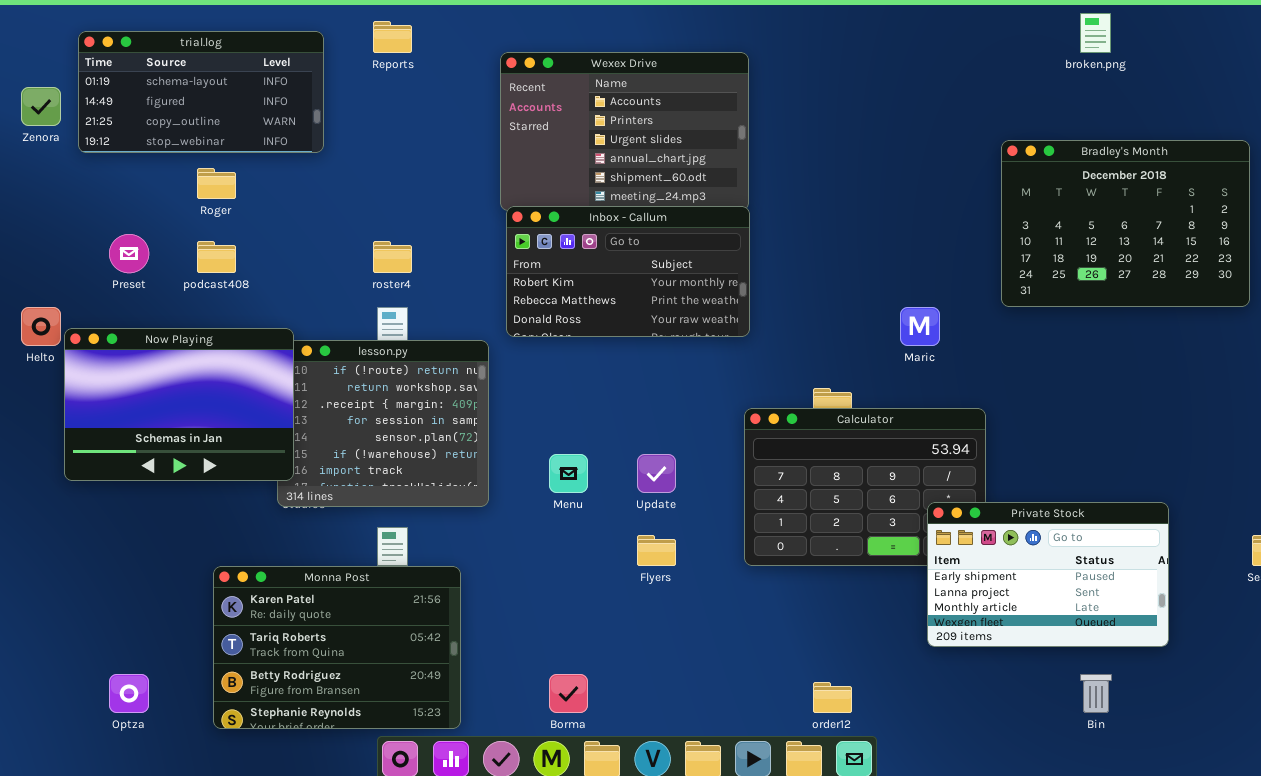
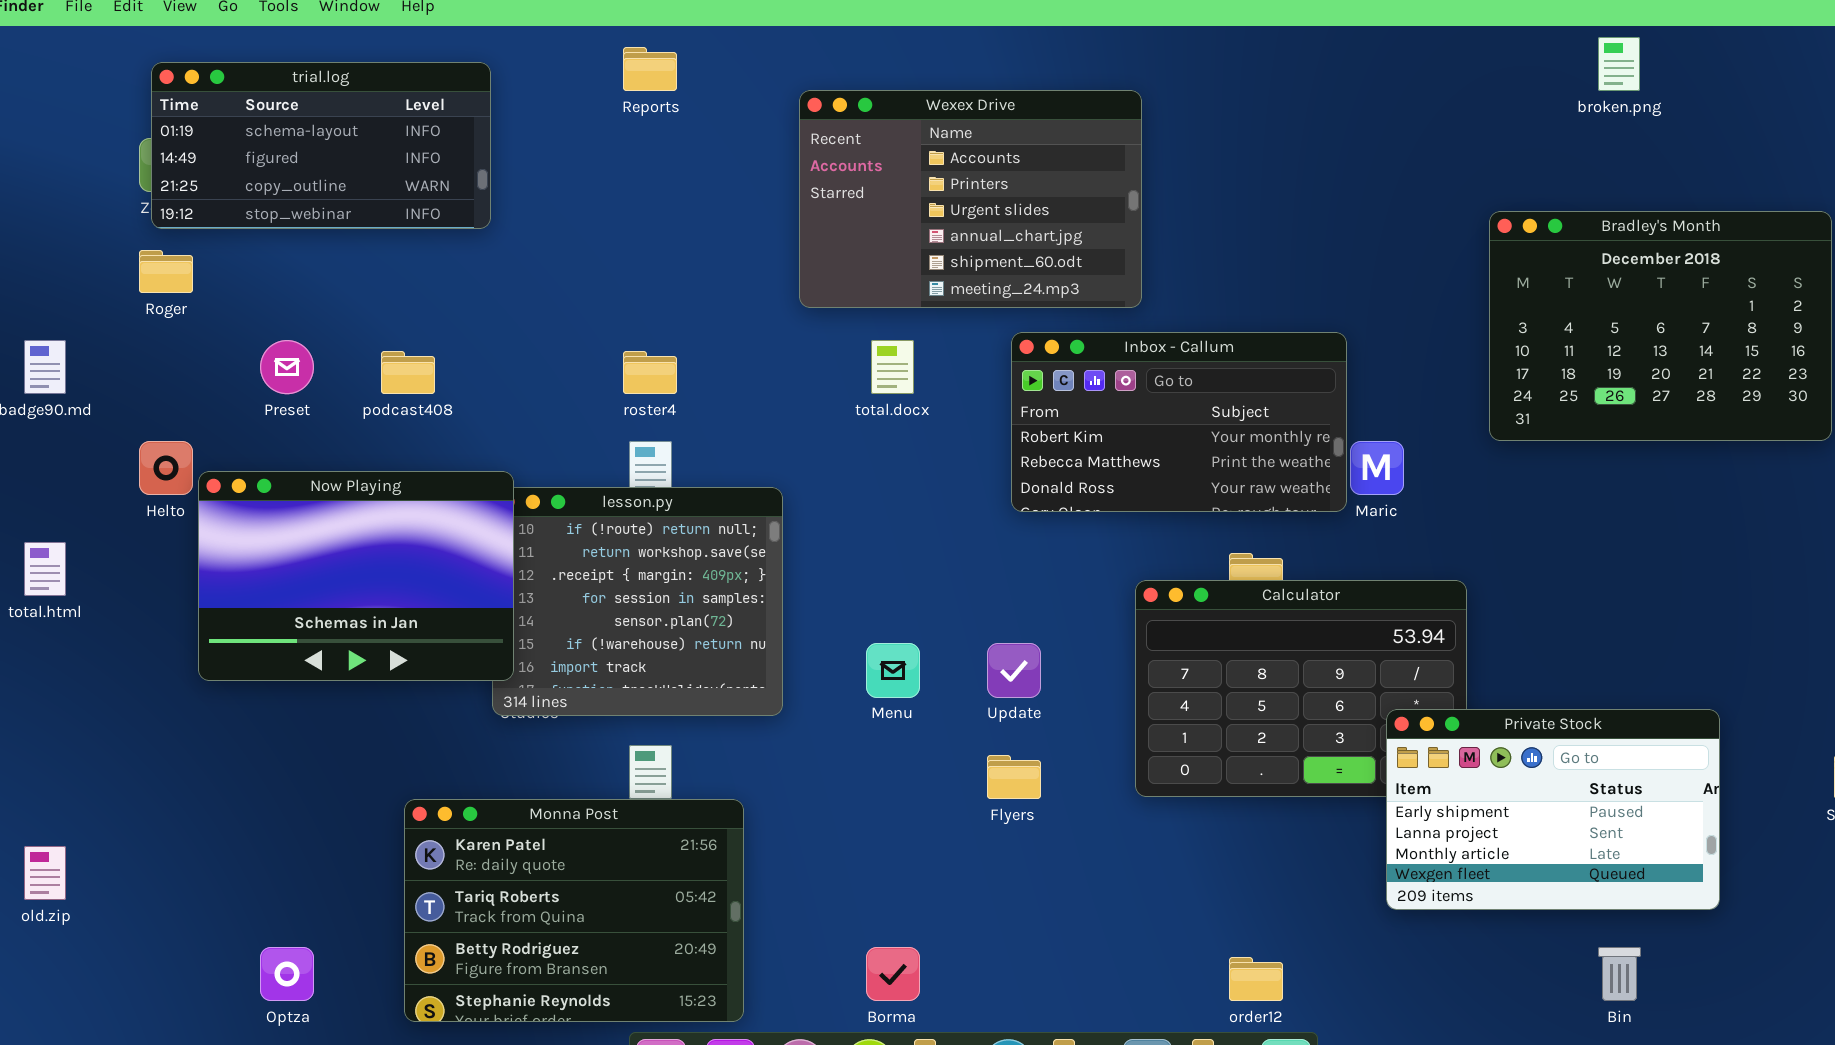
trial.log: [78,31,324,153] -> [151,62,491,229], moved
Roger: [197,168,236,199] -> [139,250,193,293], moved
Inbox - Callum: [506,206,750,337] -> [1011,332,1347,512], moved

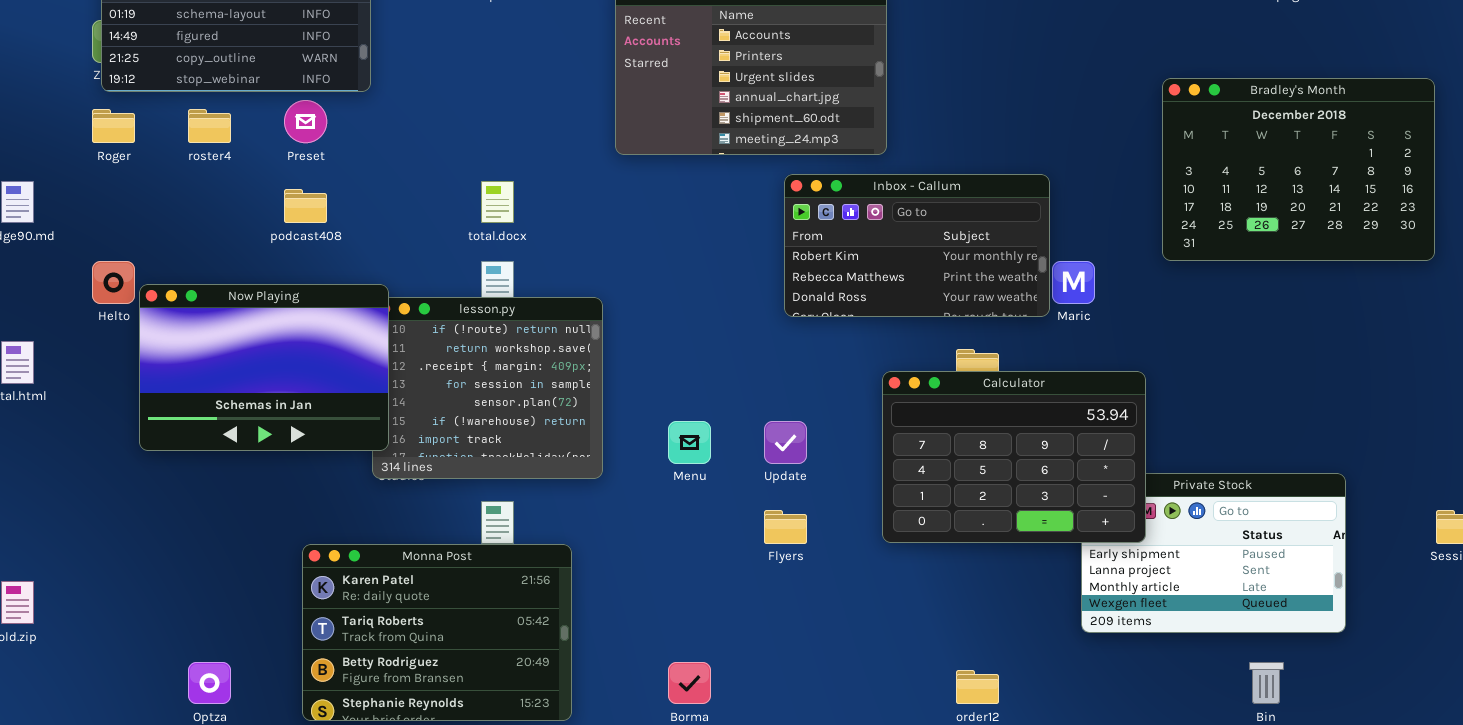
Preset: [260,340,314,394] -> [284,100,327,143], moved
total.docx: [871,340,914,394] -> [481,181,514,223], moved
roster4: [623,351,677,394] -> [188,109,231,143], moved
Calculator: [1135,580,1467,797] -> [882,371,1146,543], raised

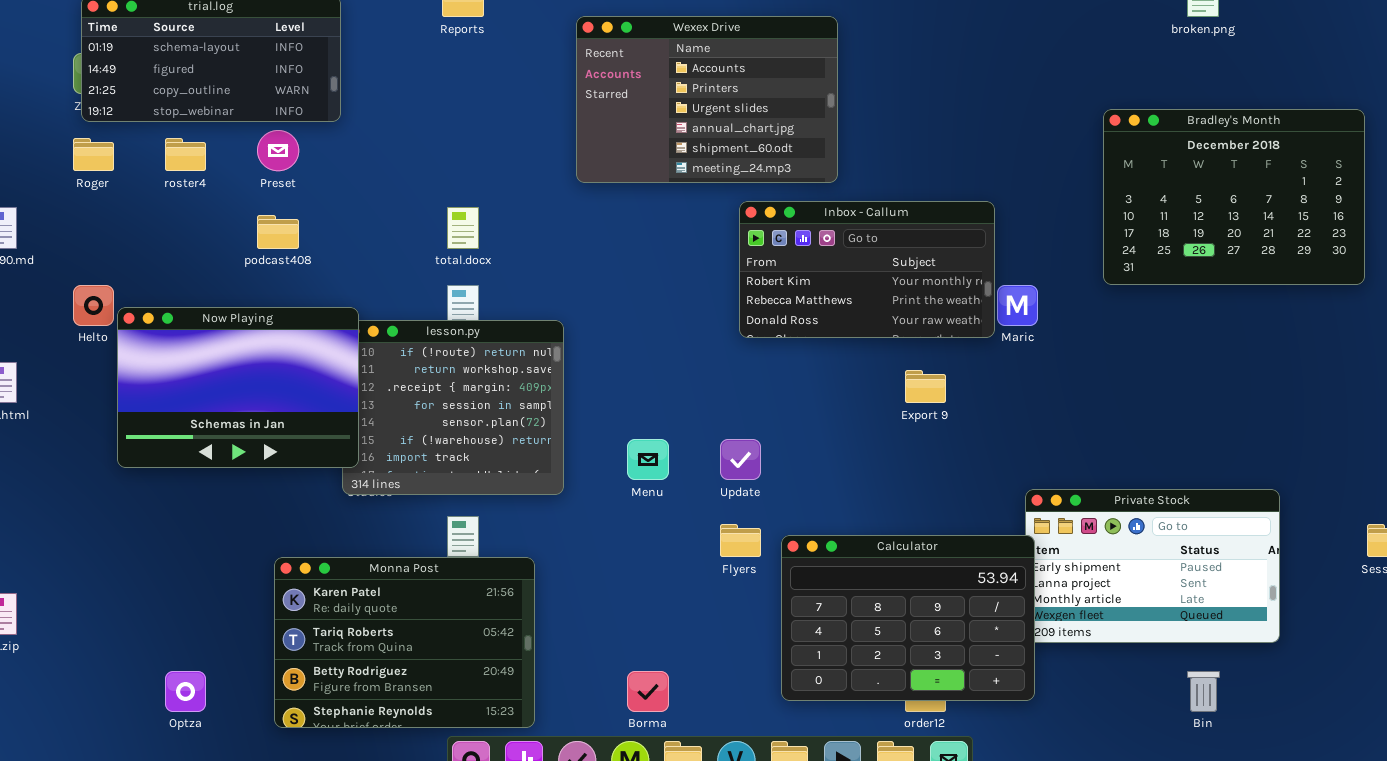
Calculator: [882,371,1146,543] -> [781,535,1035,701], moved

